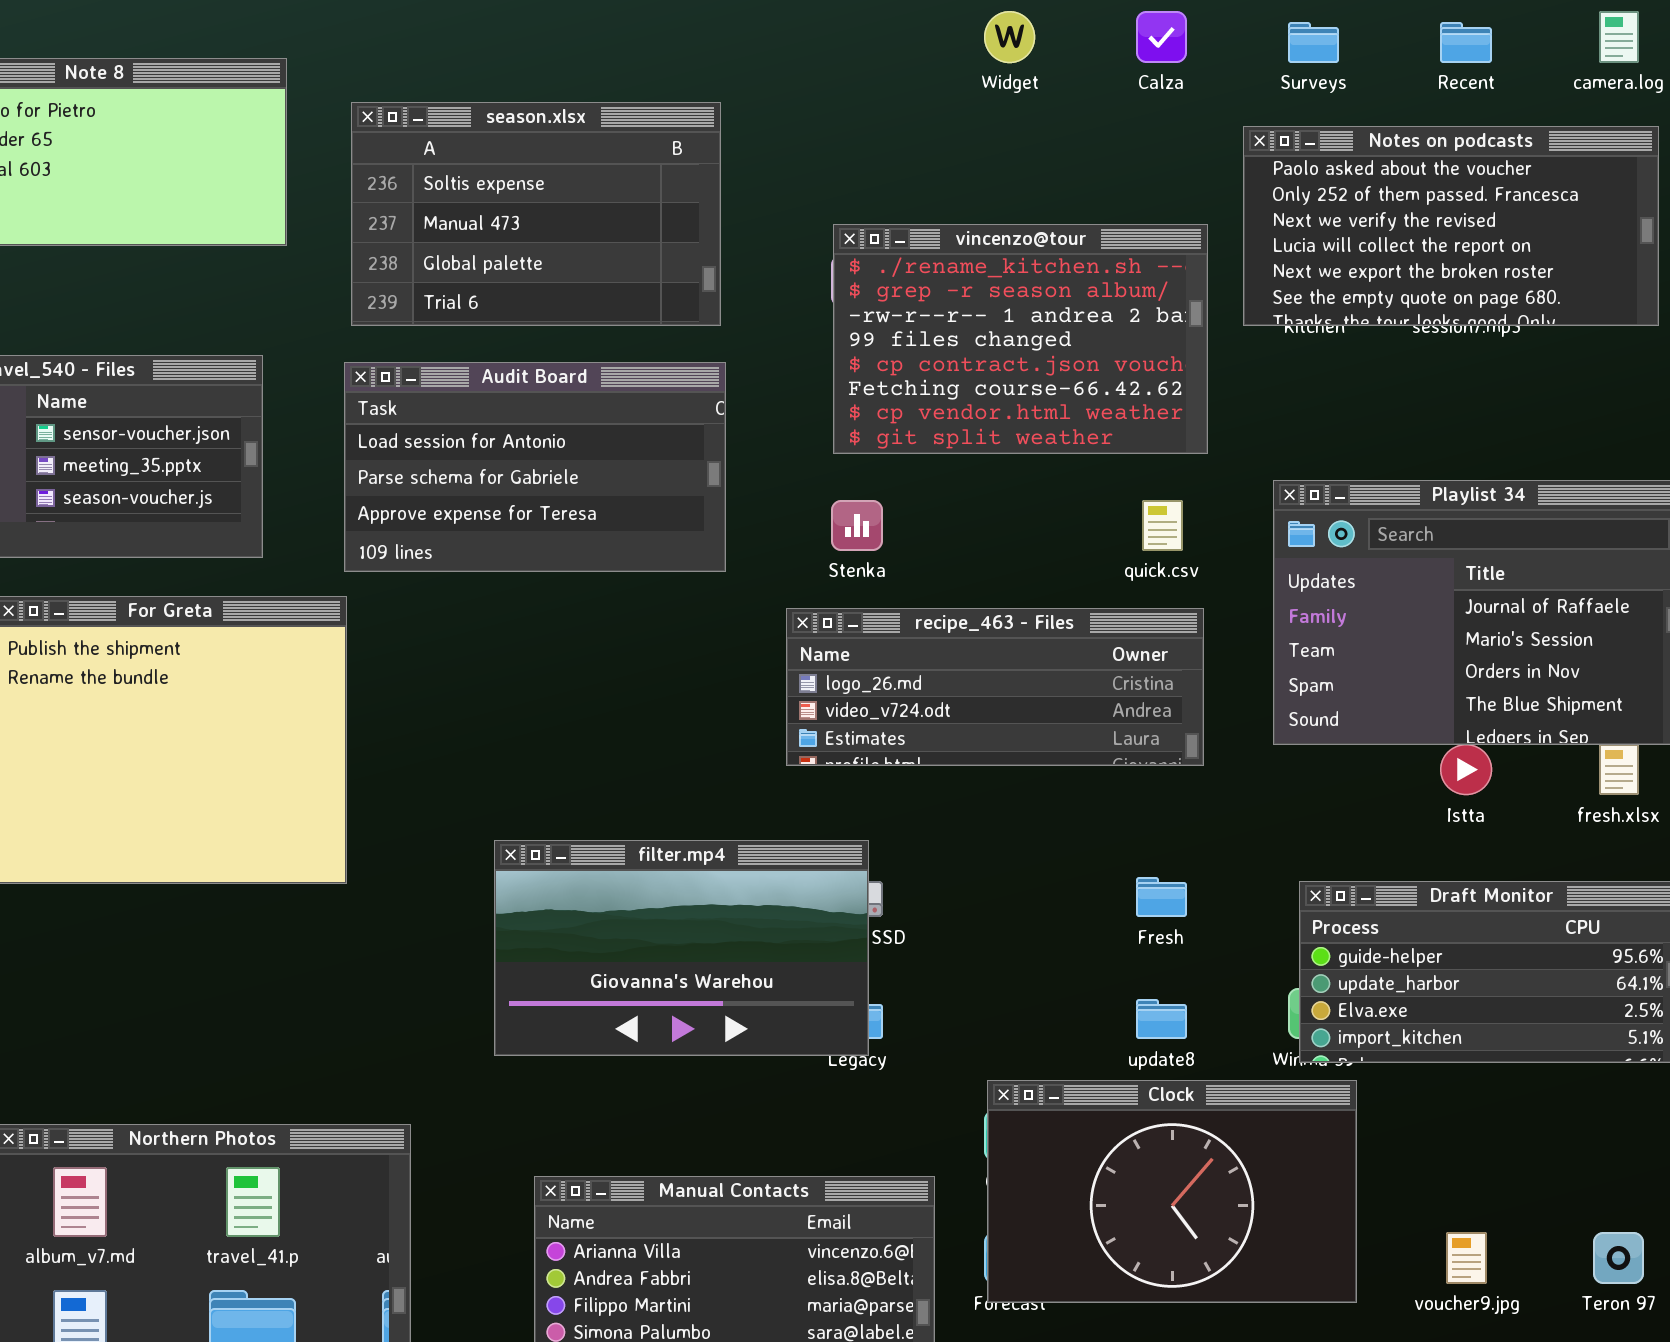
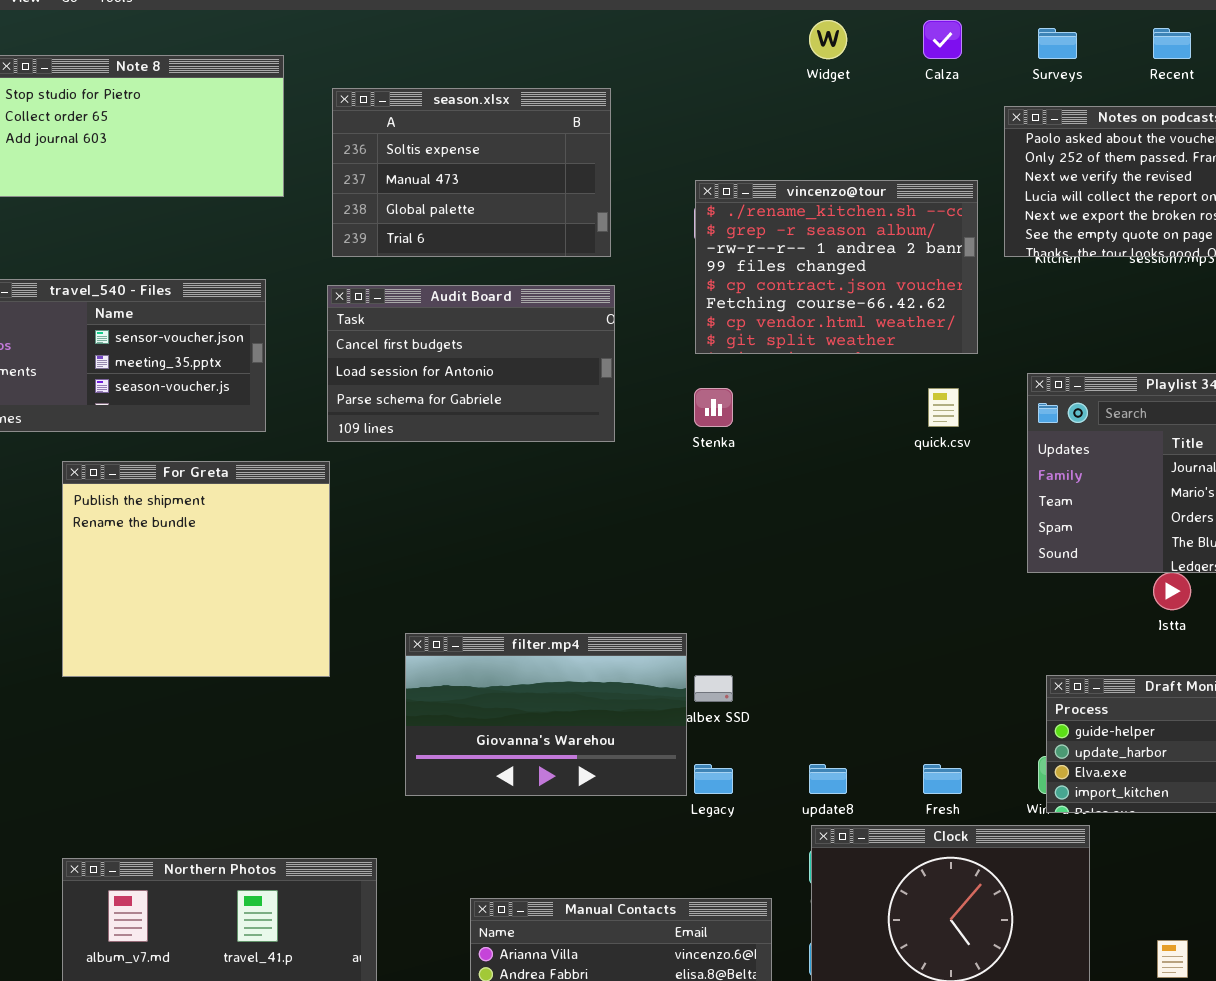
Audit Board: [344,362,726,572] -> [327,285,615,442], scrolled up 1 row
recipe_463 - Files: [786,608,1204,766] -> none, closed
filter.mp4: [494,840,869,1056] -> [405,633,687,796], moved
Fresh: [1136,877,1187,917] -> [923,764,962,794], moved
update8: [1136,999,1187,1039] -> [809,764,847,794], moved

